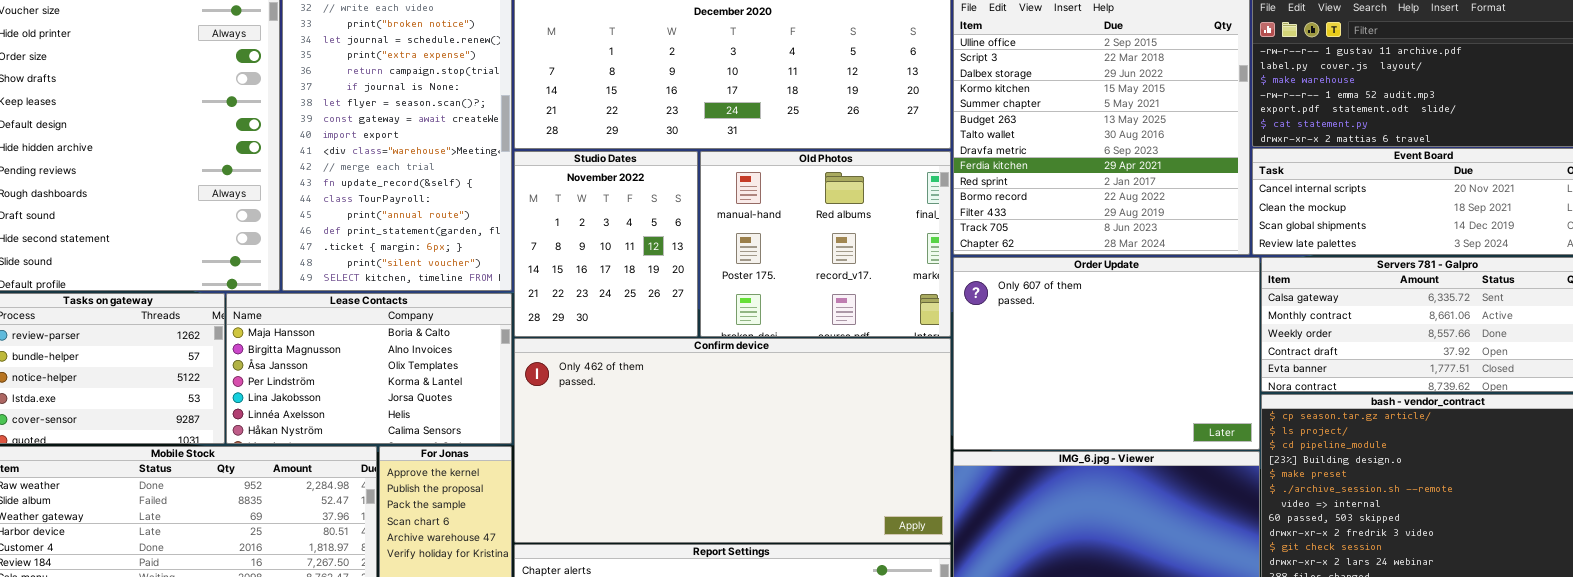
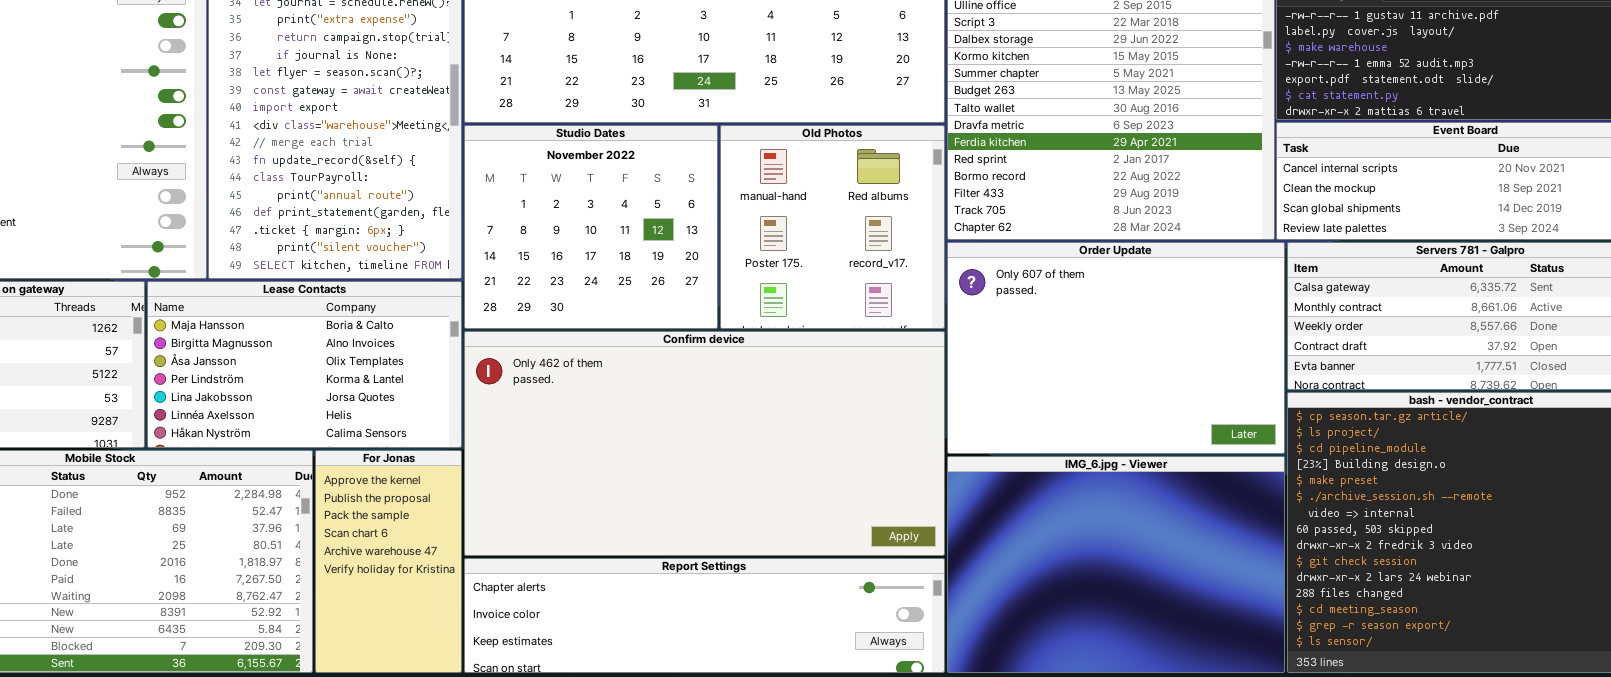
Studio Dates: [514,151,698,337] -> [464,125,718,329], resized
Old Photos: [700,151,951,337] -> [720,125,945,329], resized

